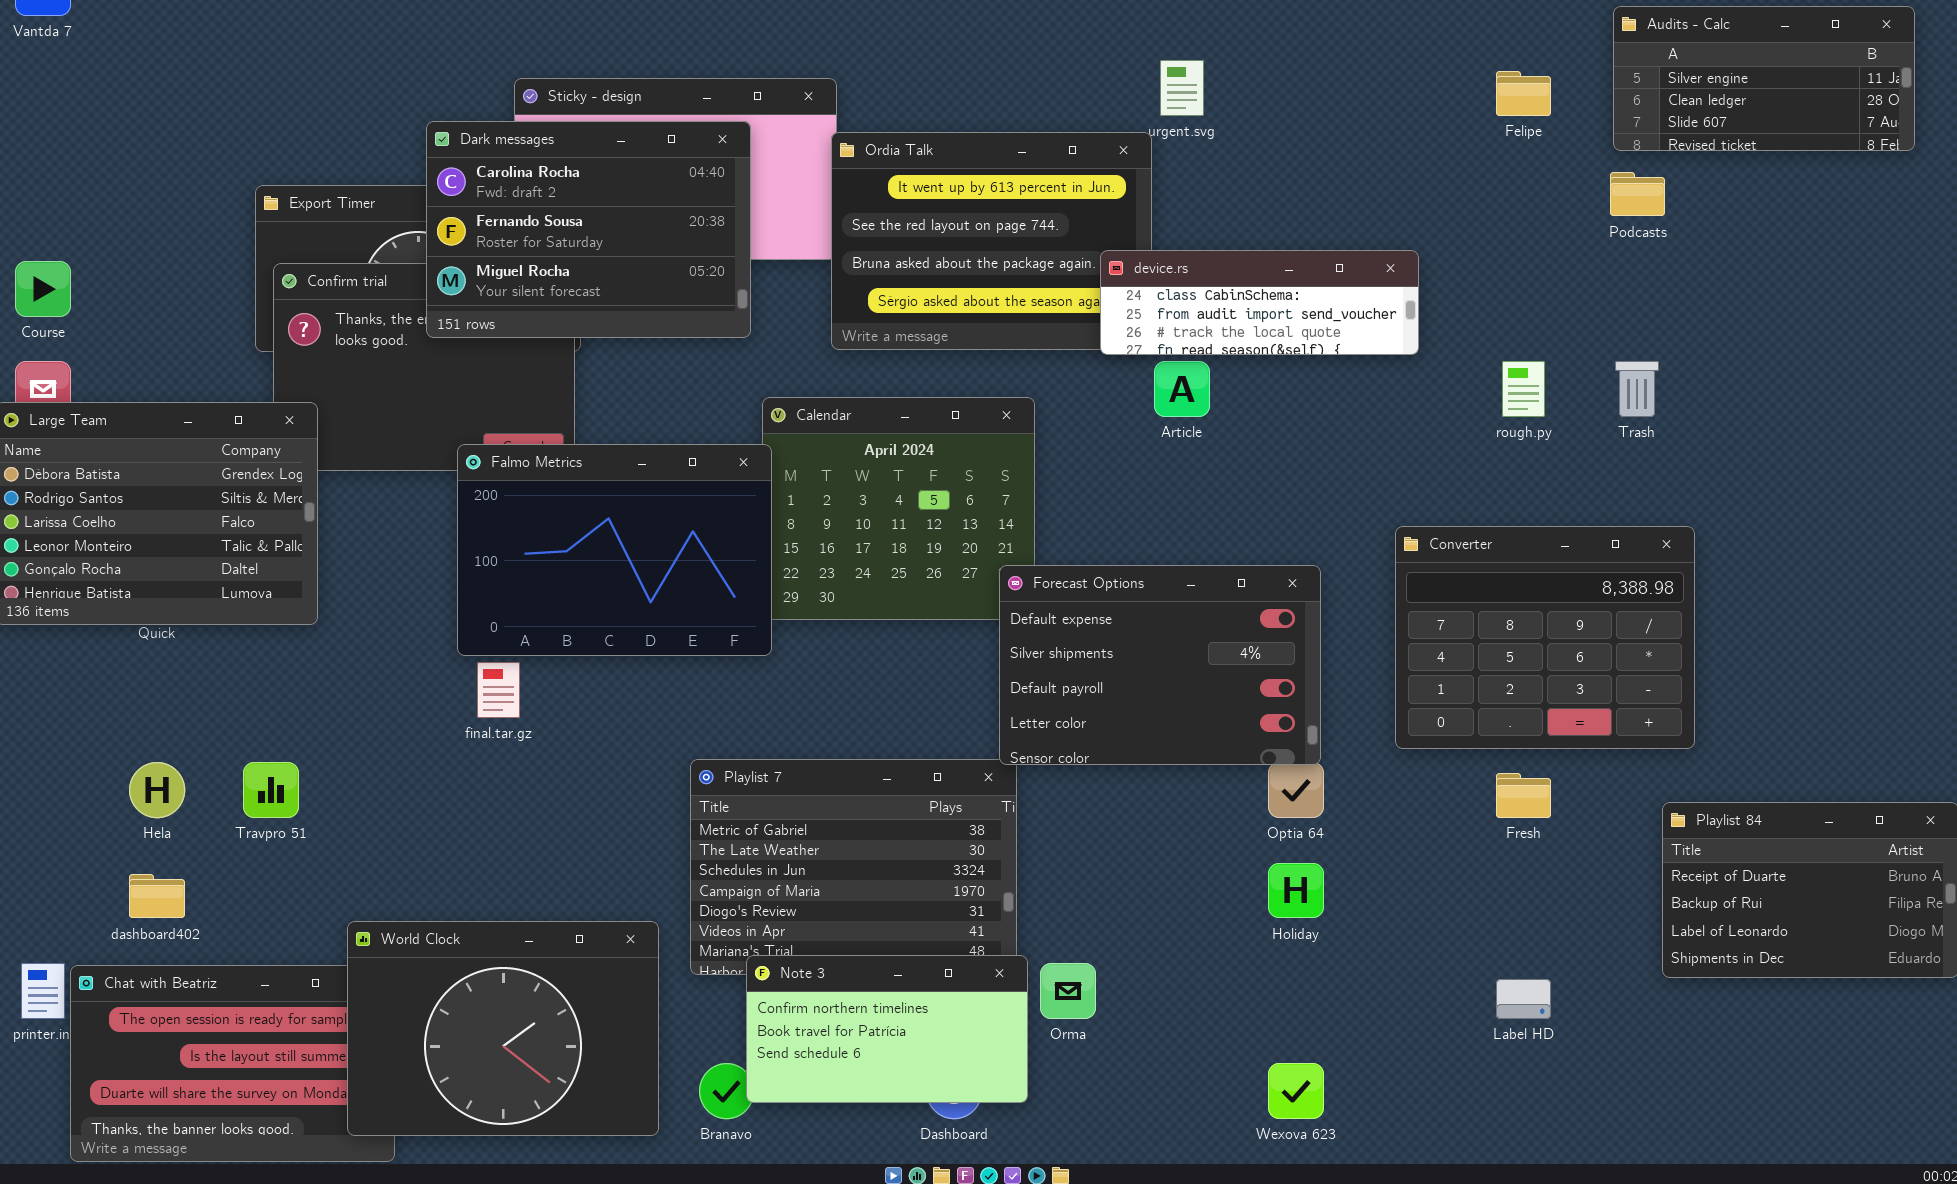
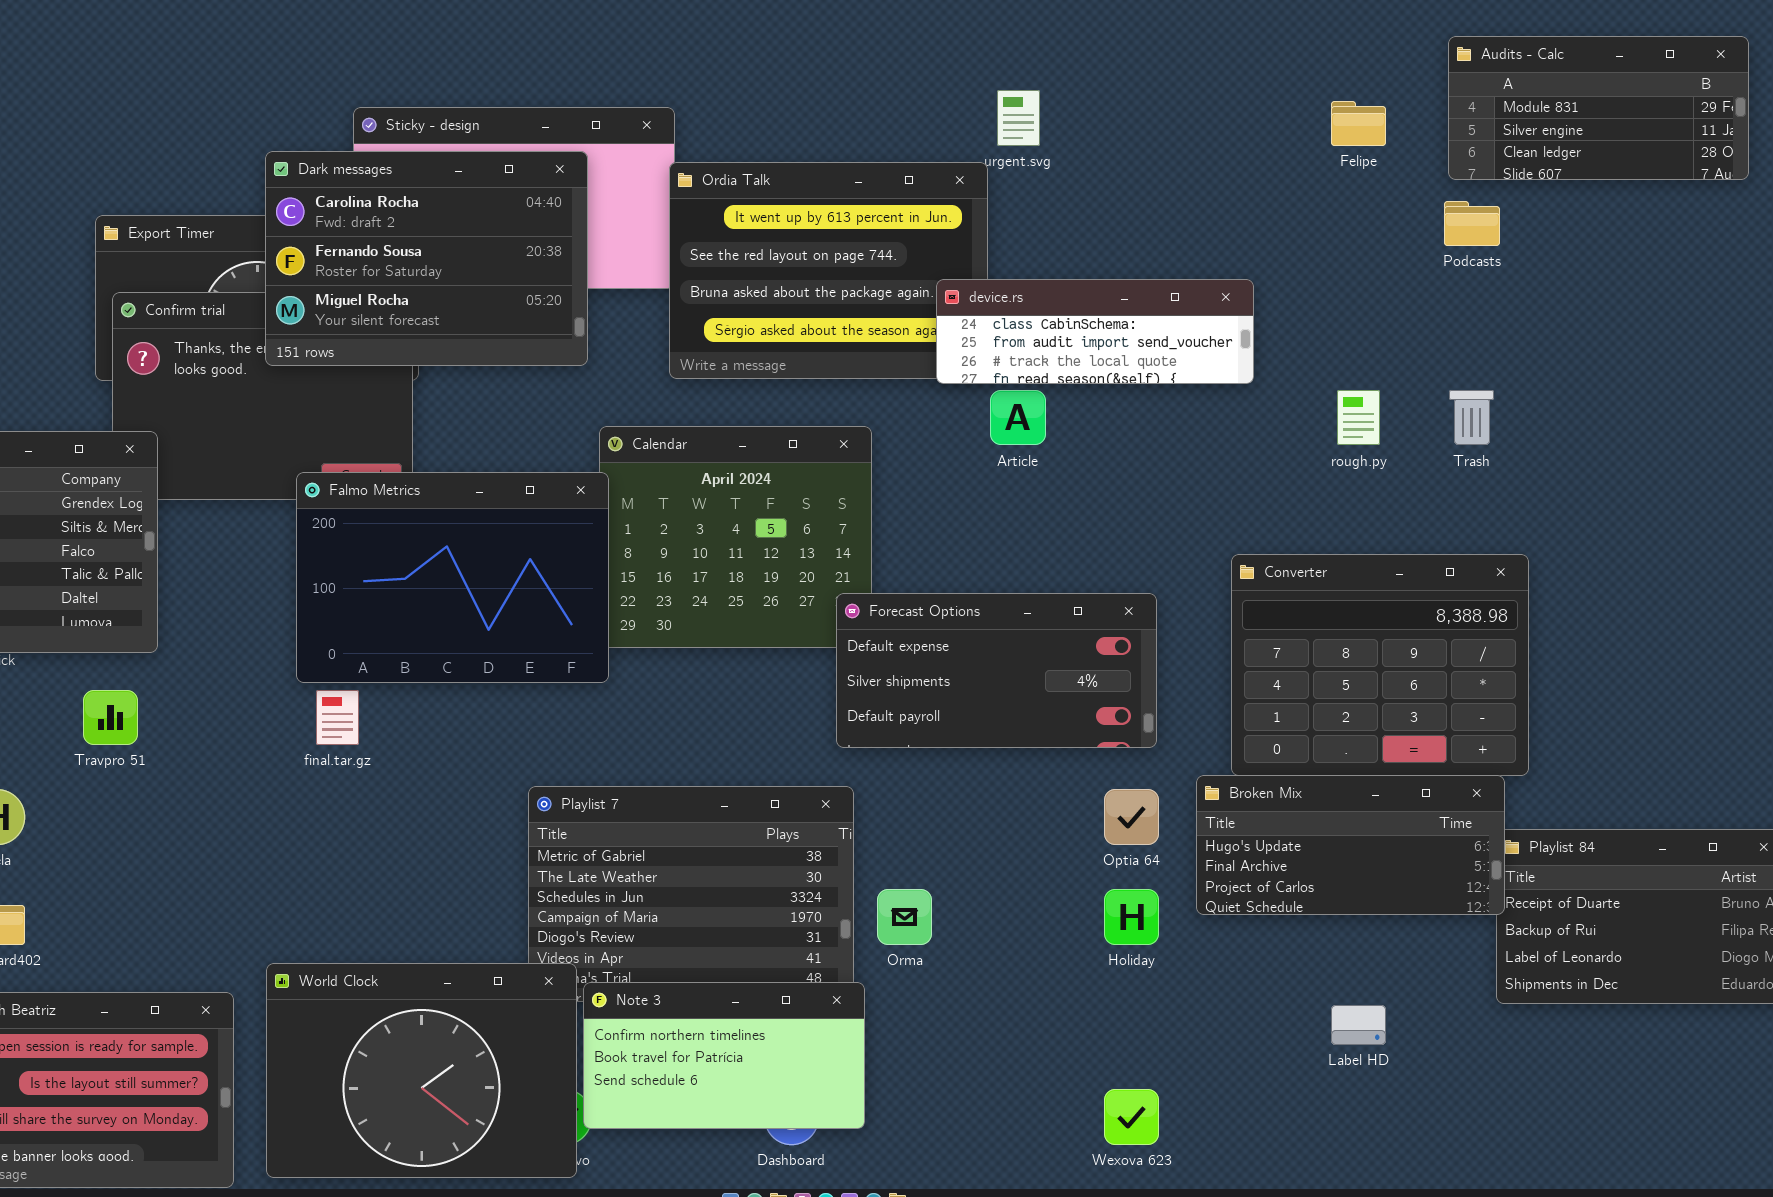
Audits - Calc: [1613,6,1915,151] -> [1448,36,1749,180], scrolled up 1 row
Forecast Options: [999,565,1321,765] -> [836,593,1157,748], resized
Broken Mix: none -> [1196,775,1505,915], opened
Travpro 51: [243,762,299,818] -> [83,690,138,745], moved
World Clock: [347,921,659,1136] -> [266,963,577,1178], moved
Orma: [1040,963,1096,1019] -> [877,889,932,945], moved

